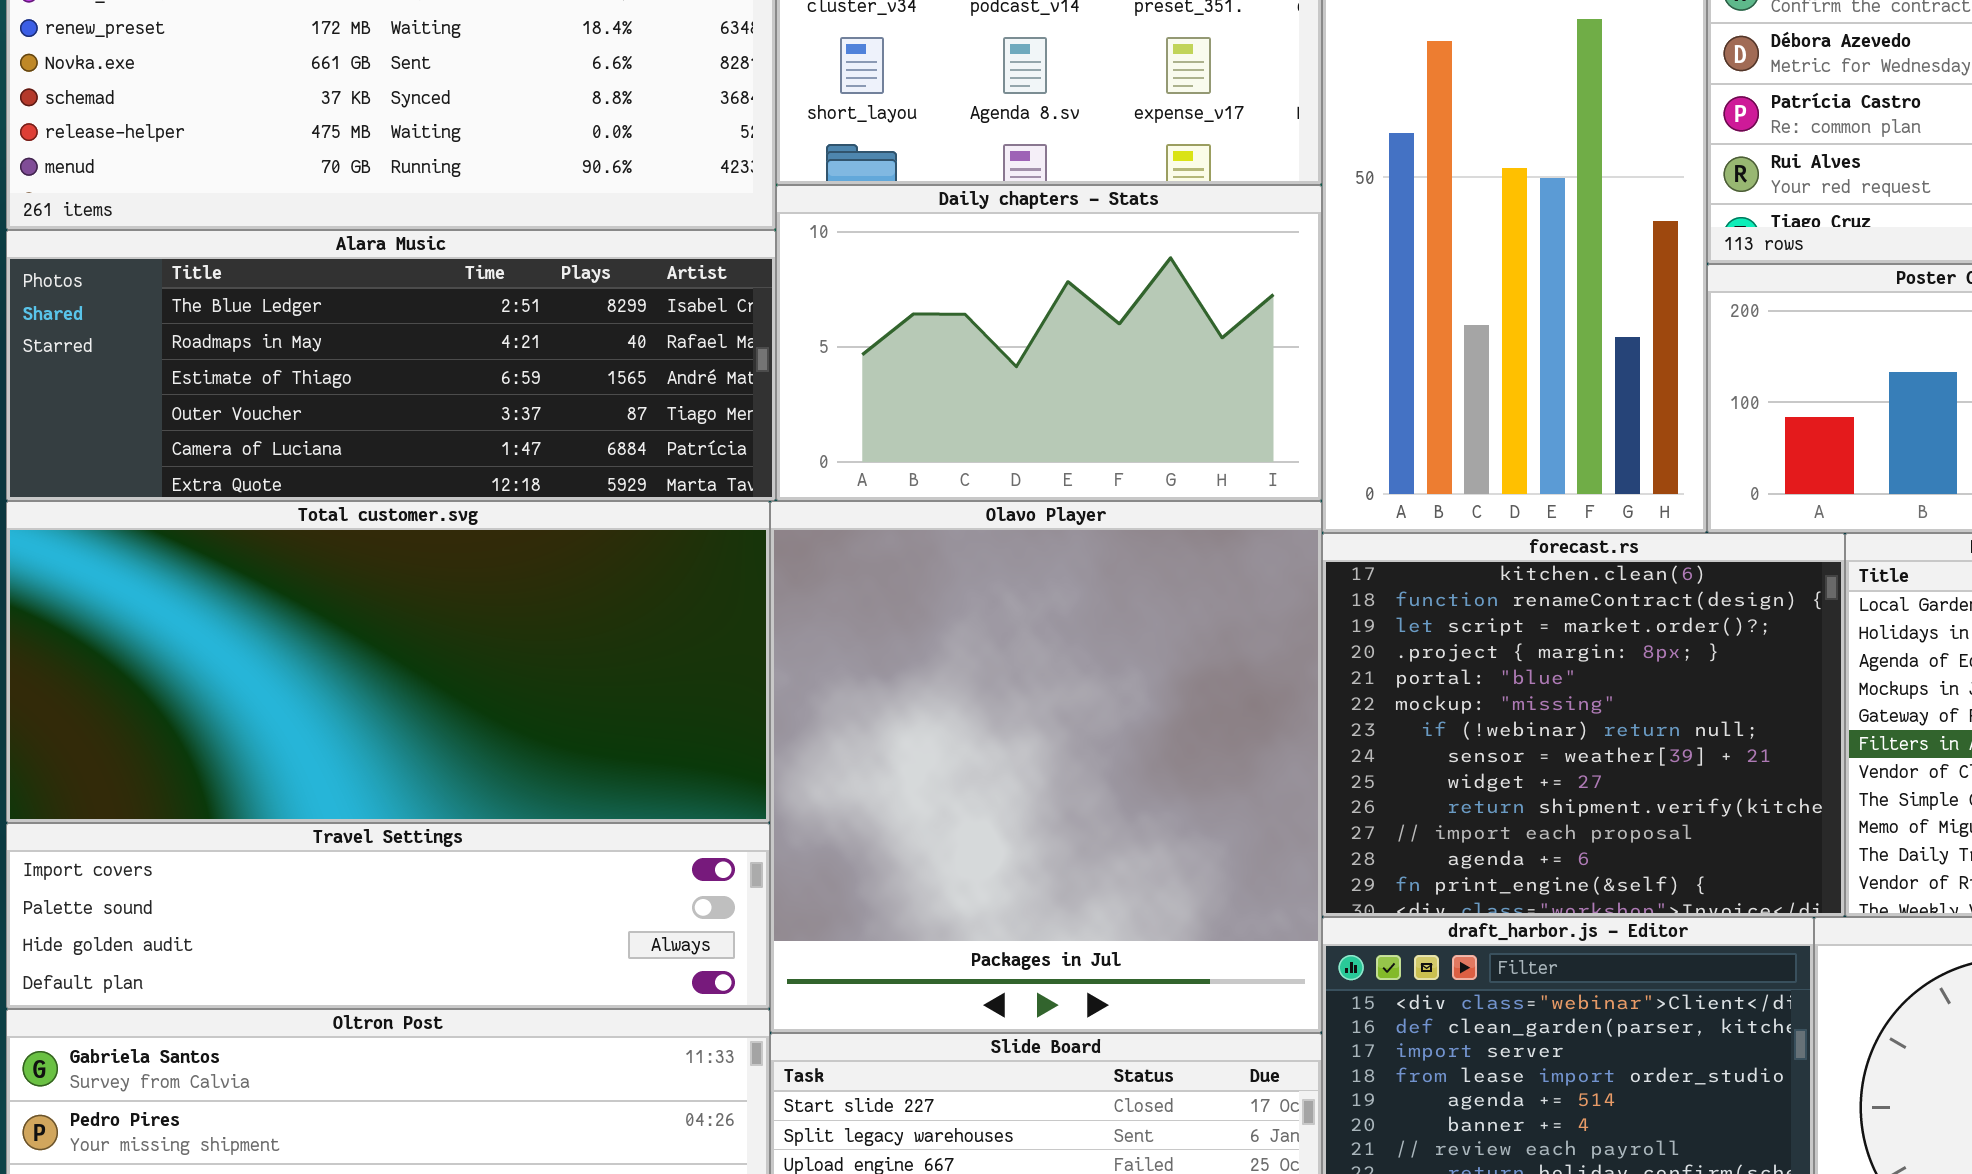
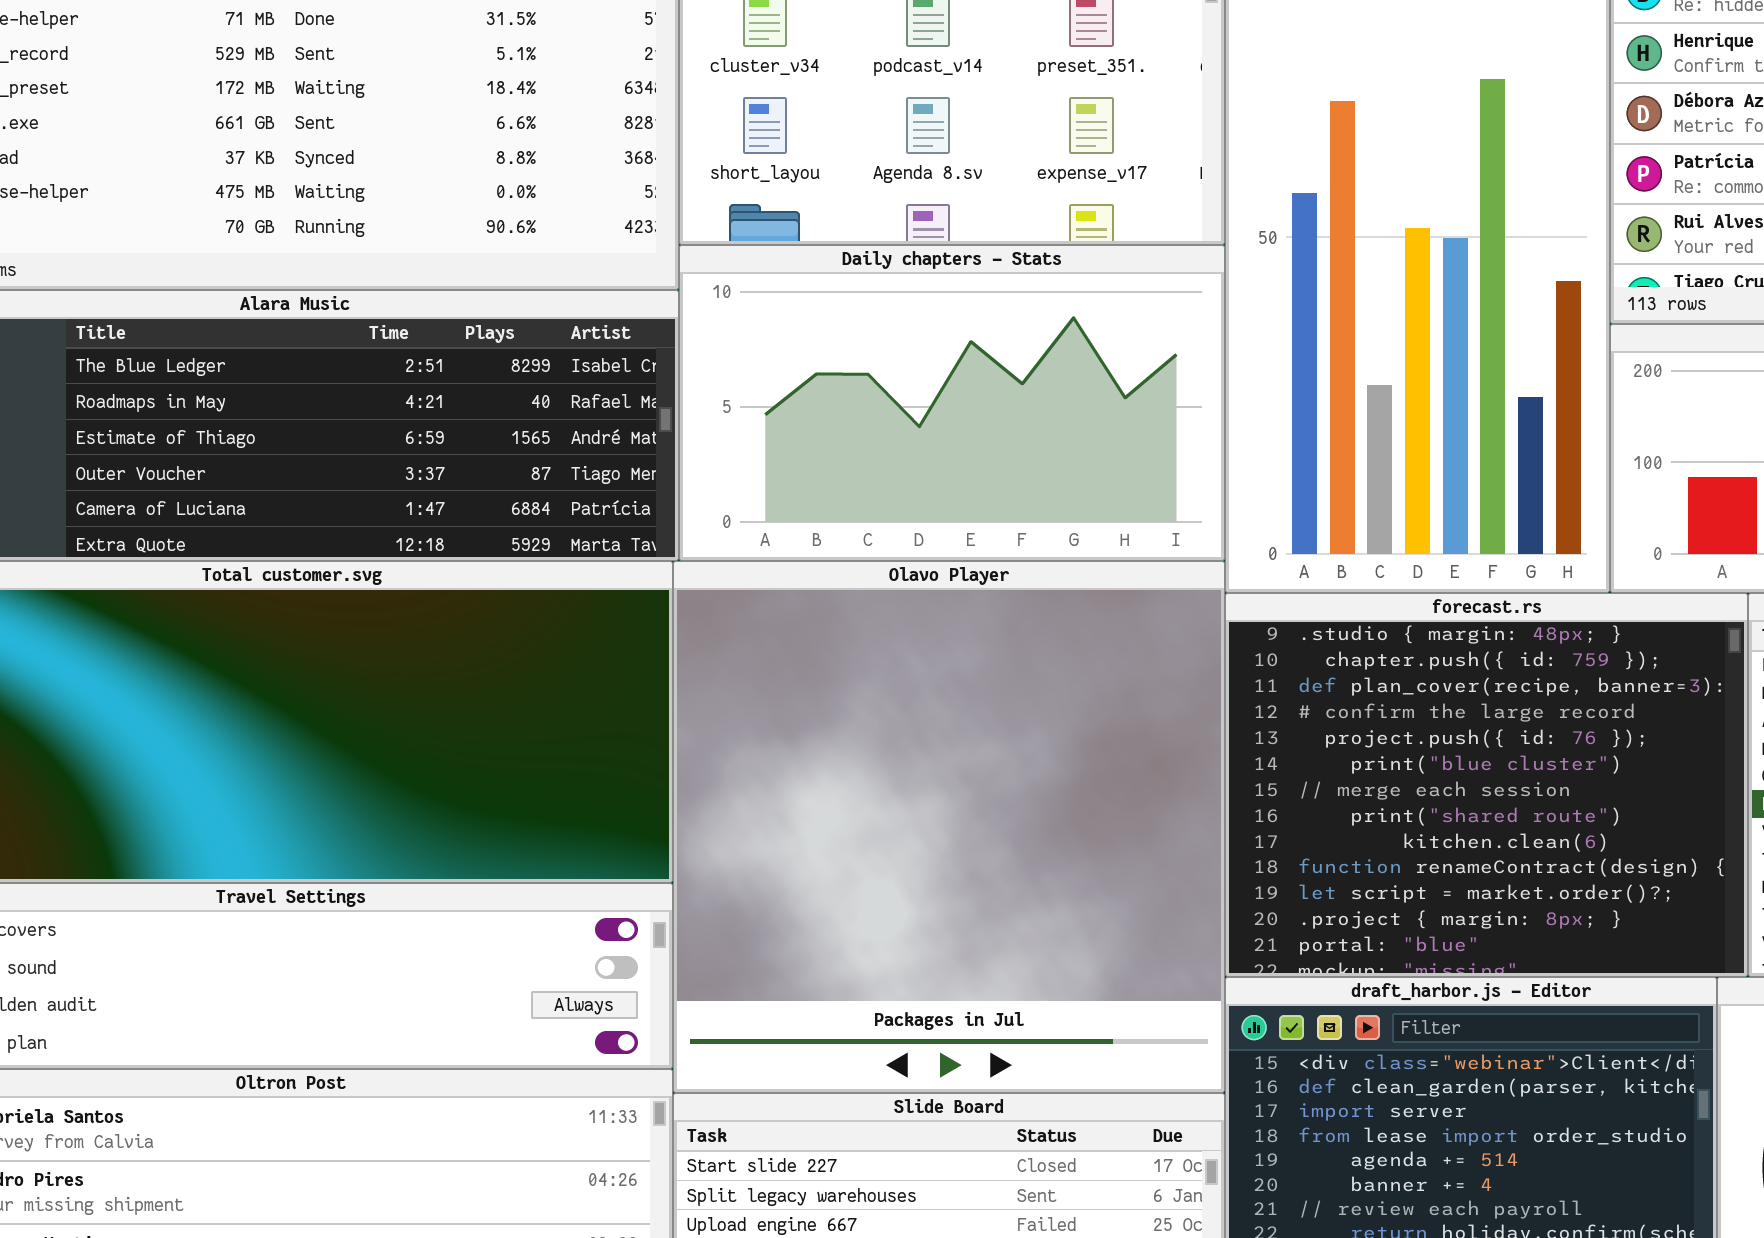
forecast.rs: [1322,533,1845,917] -> [1225,593,1748,977], scrolled up 8 rows

